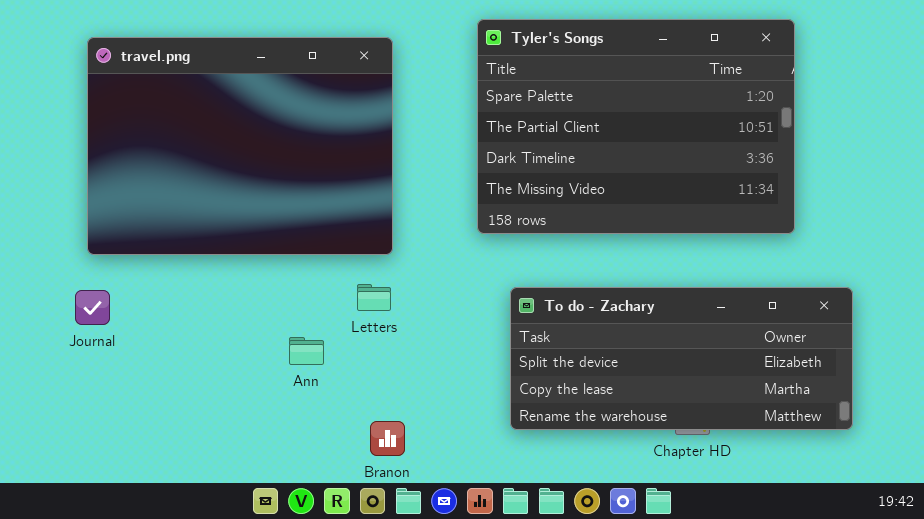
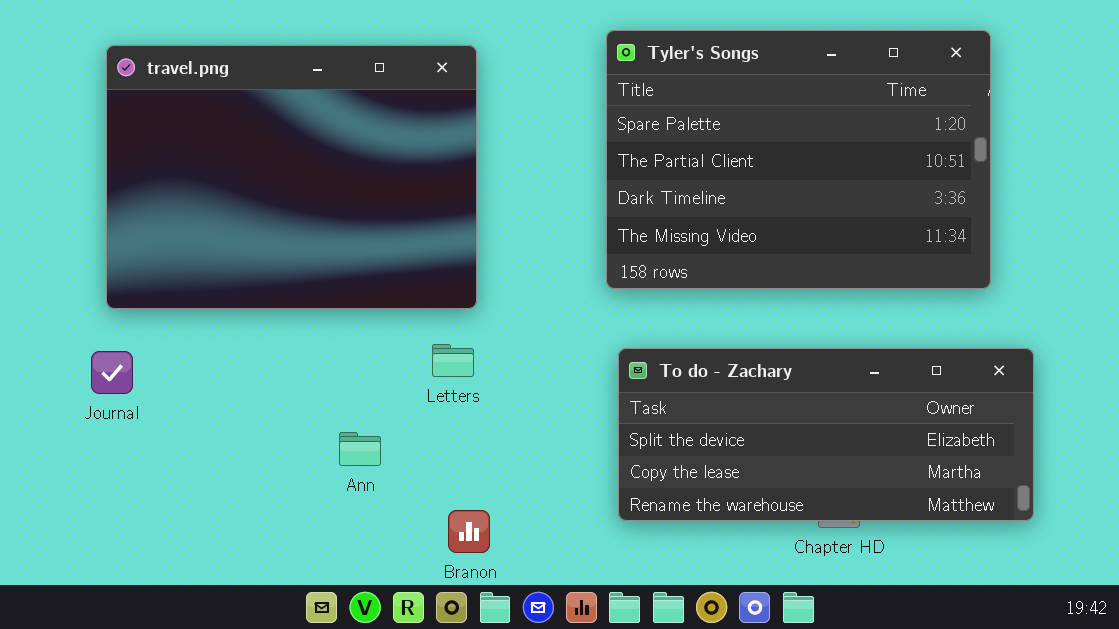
Tyler's Songs: [477,19,795,234] -> [606,30,991,289], moved
Ann: [289,337,324,365] -> [339,432,381,466], moved

